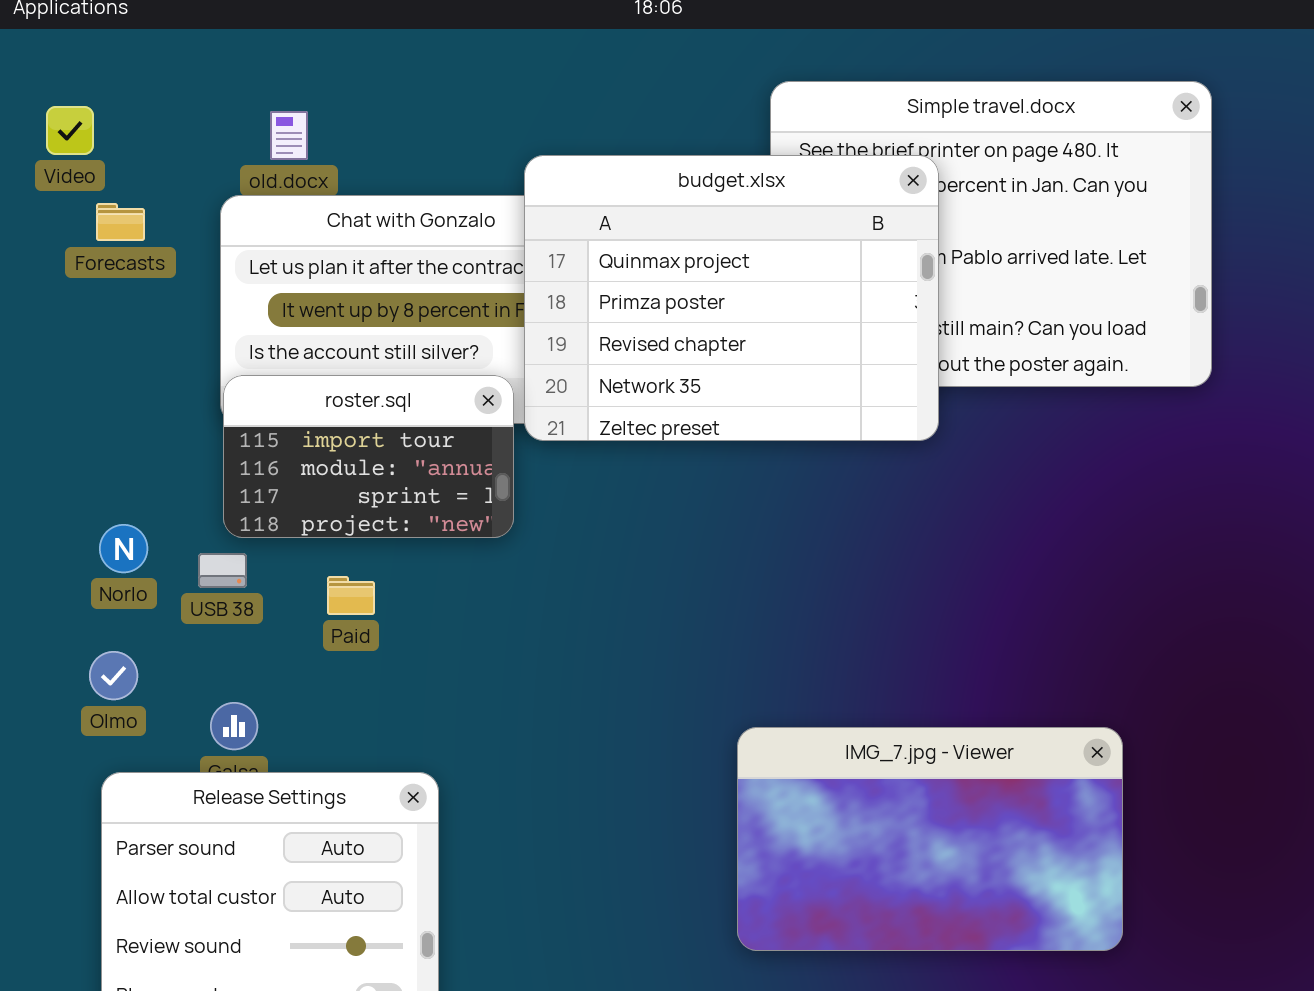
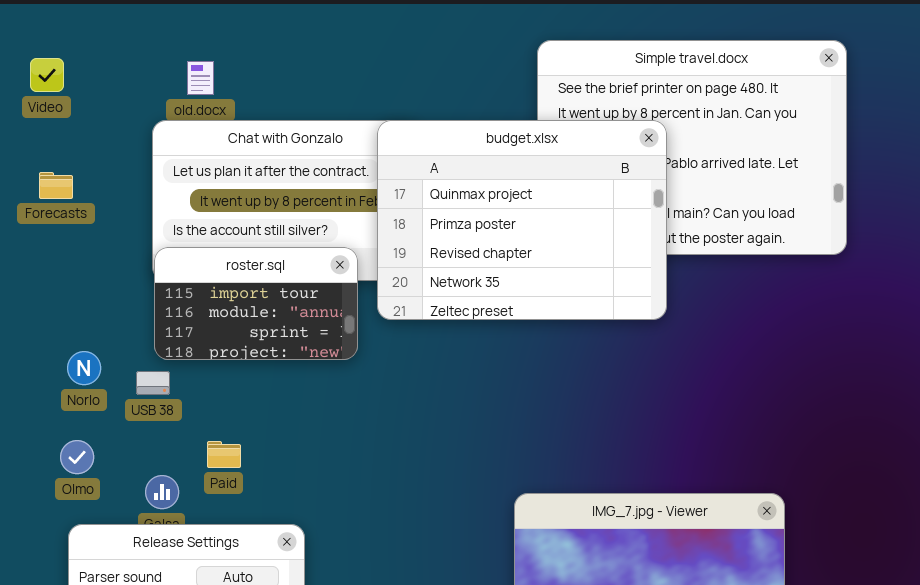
budget.xlsx: [524,155,939,441] -> [377,120,667,320], moved
Forecasts: [96,203,145,241] -> [39,172,73,199], moved
Paid: [327,576,375,615] -> [207,441,241,468], moved

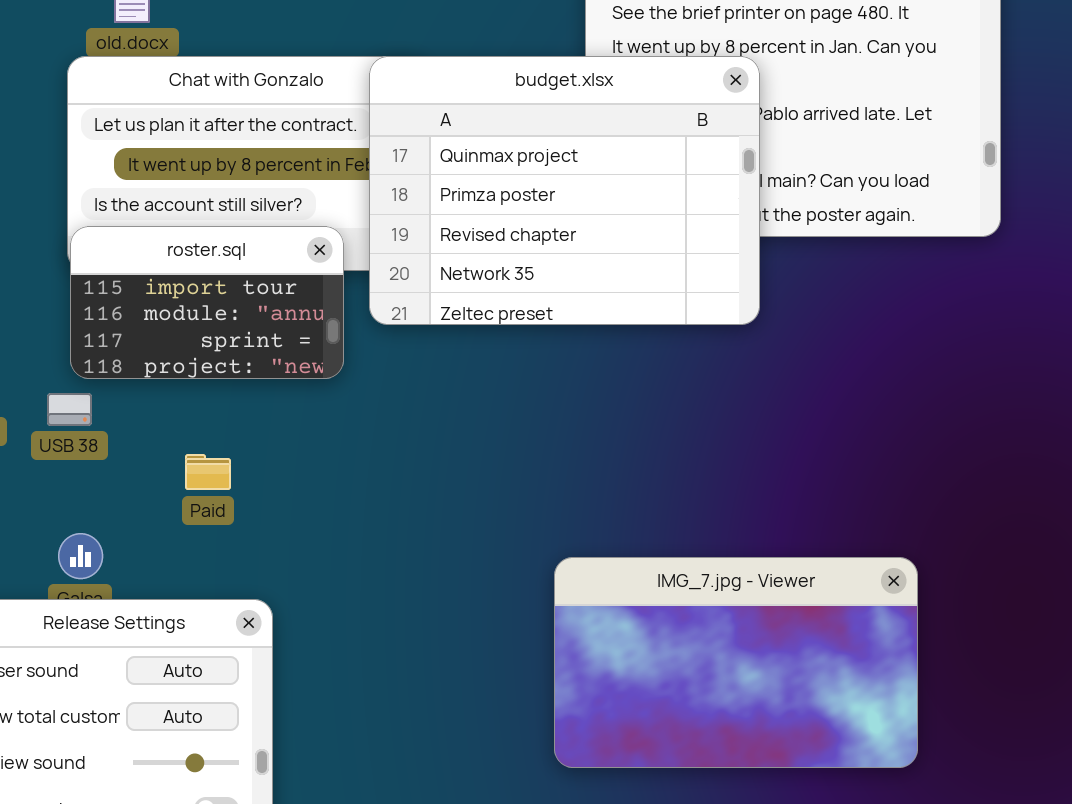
Paid: [207,441,241,468] -> [185,454,231,490], moved

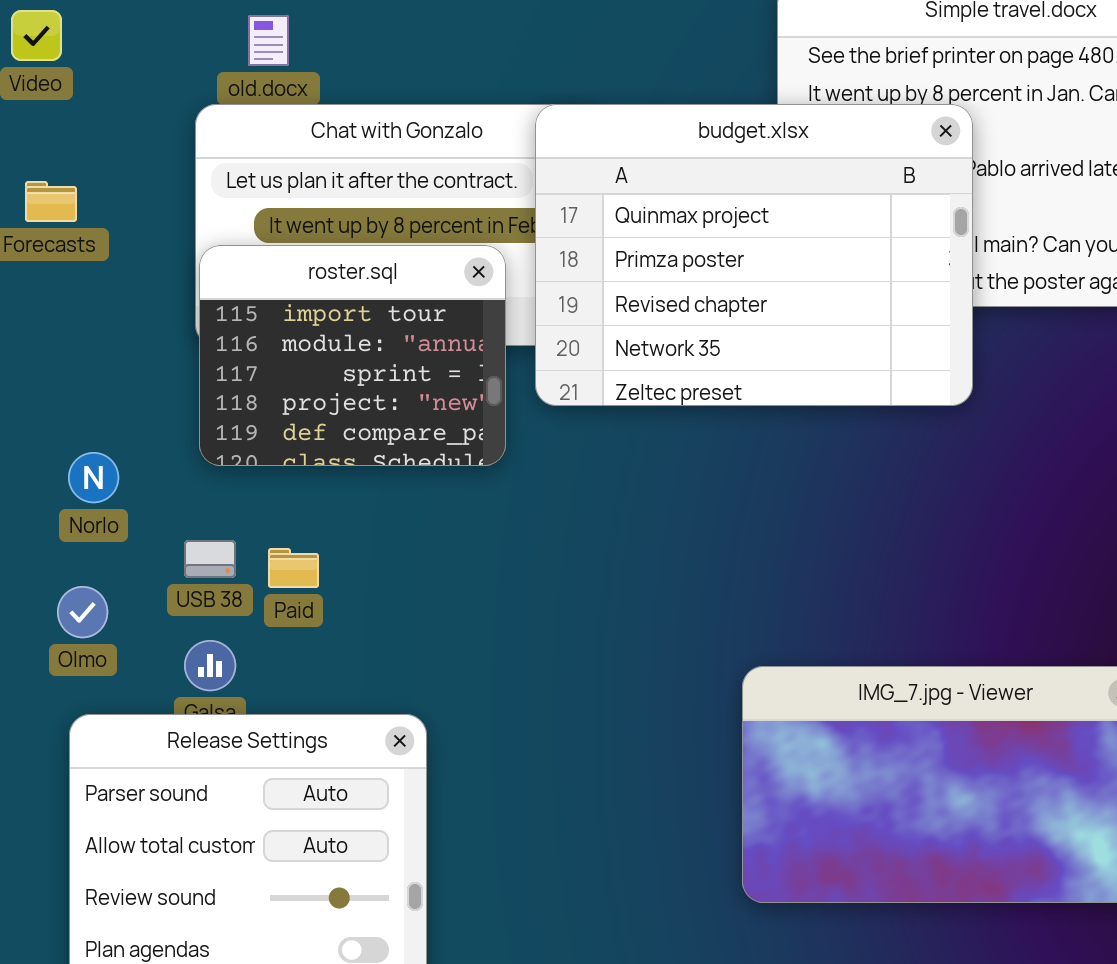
roster.sql: [70,226,344,379] -> [199,245,506,466], resized
USB 38: [47,393,92,426] -> [184,540,236,578], moved
Paid: [185,454,231,490] -> [268,548,319,588], moved

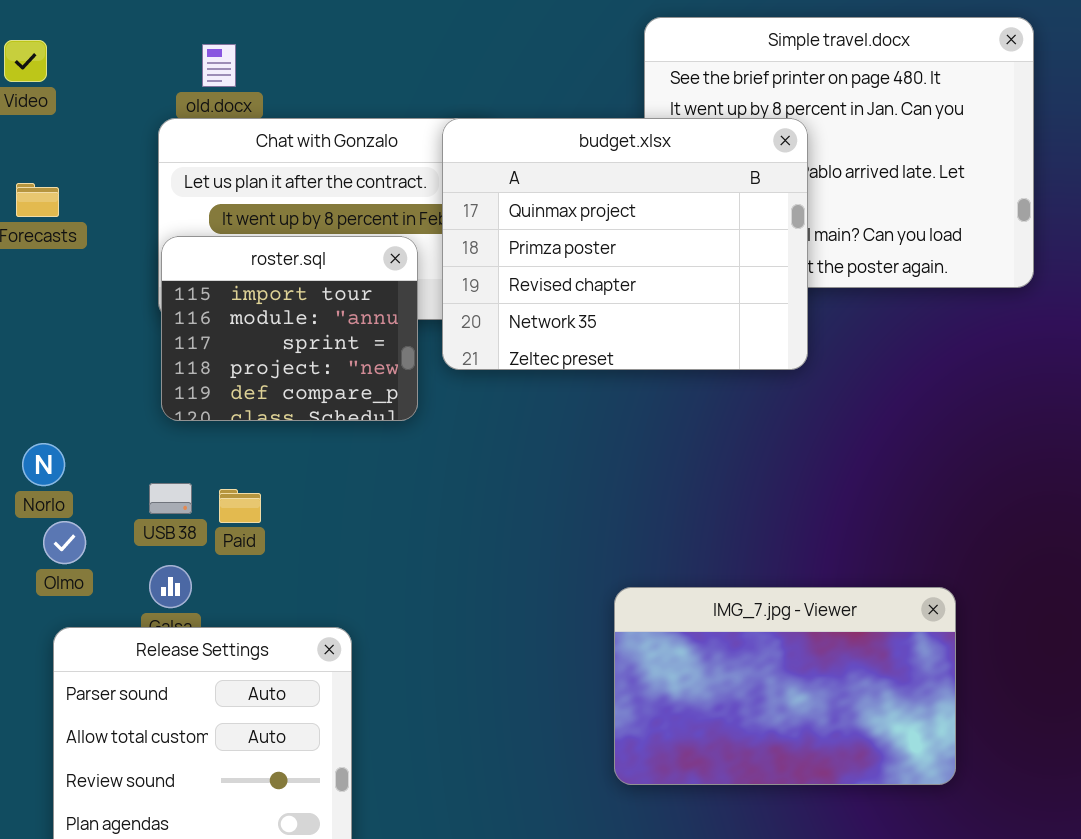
Norlo: [68,452,119,503] -> [22,443,65,486], moved

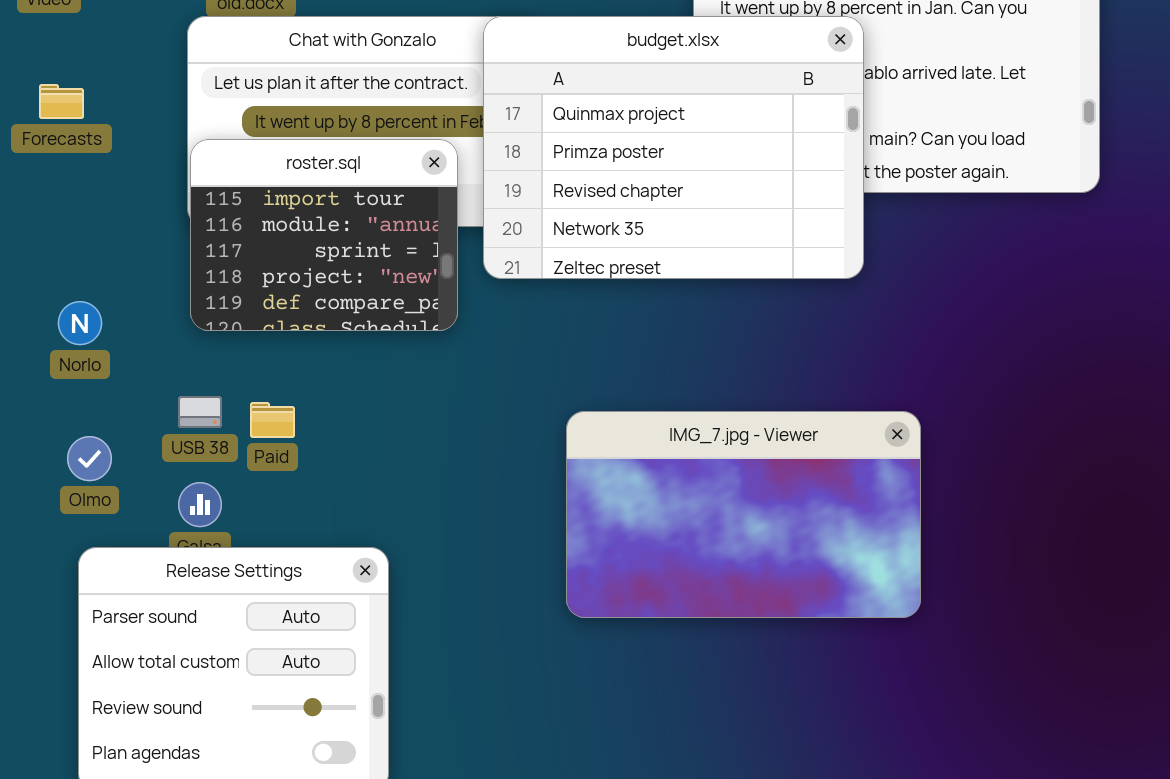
Norlo: [22,443,65,486] -> [58,301,102,345], moved
IMG_7.jpg - Viewer: [614,587,956,785] -> [566,411,921,618], moved

